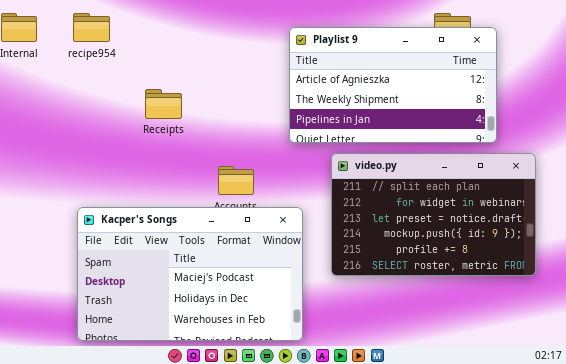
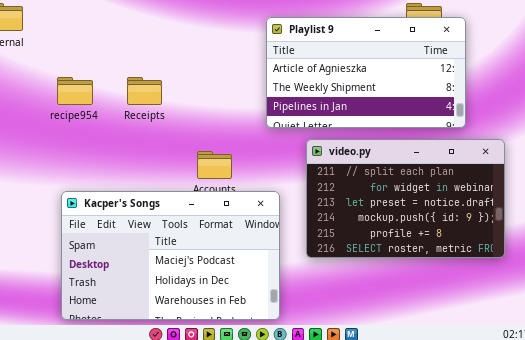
recipe954: [73,13,110,42] -> [57,77,93,105], moved

